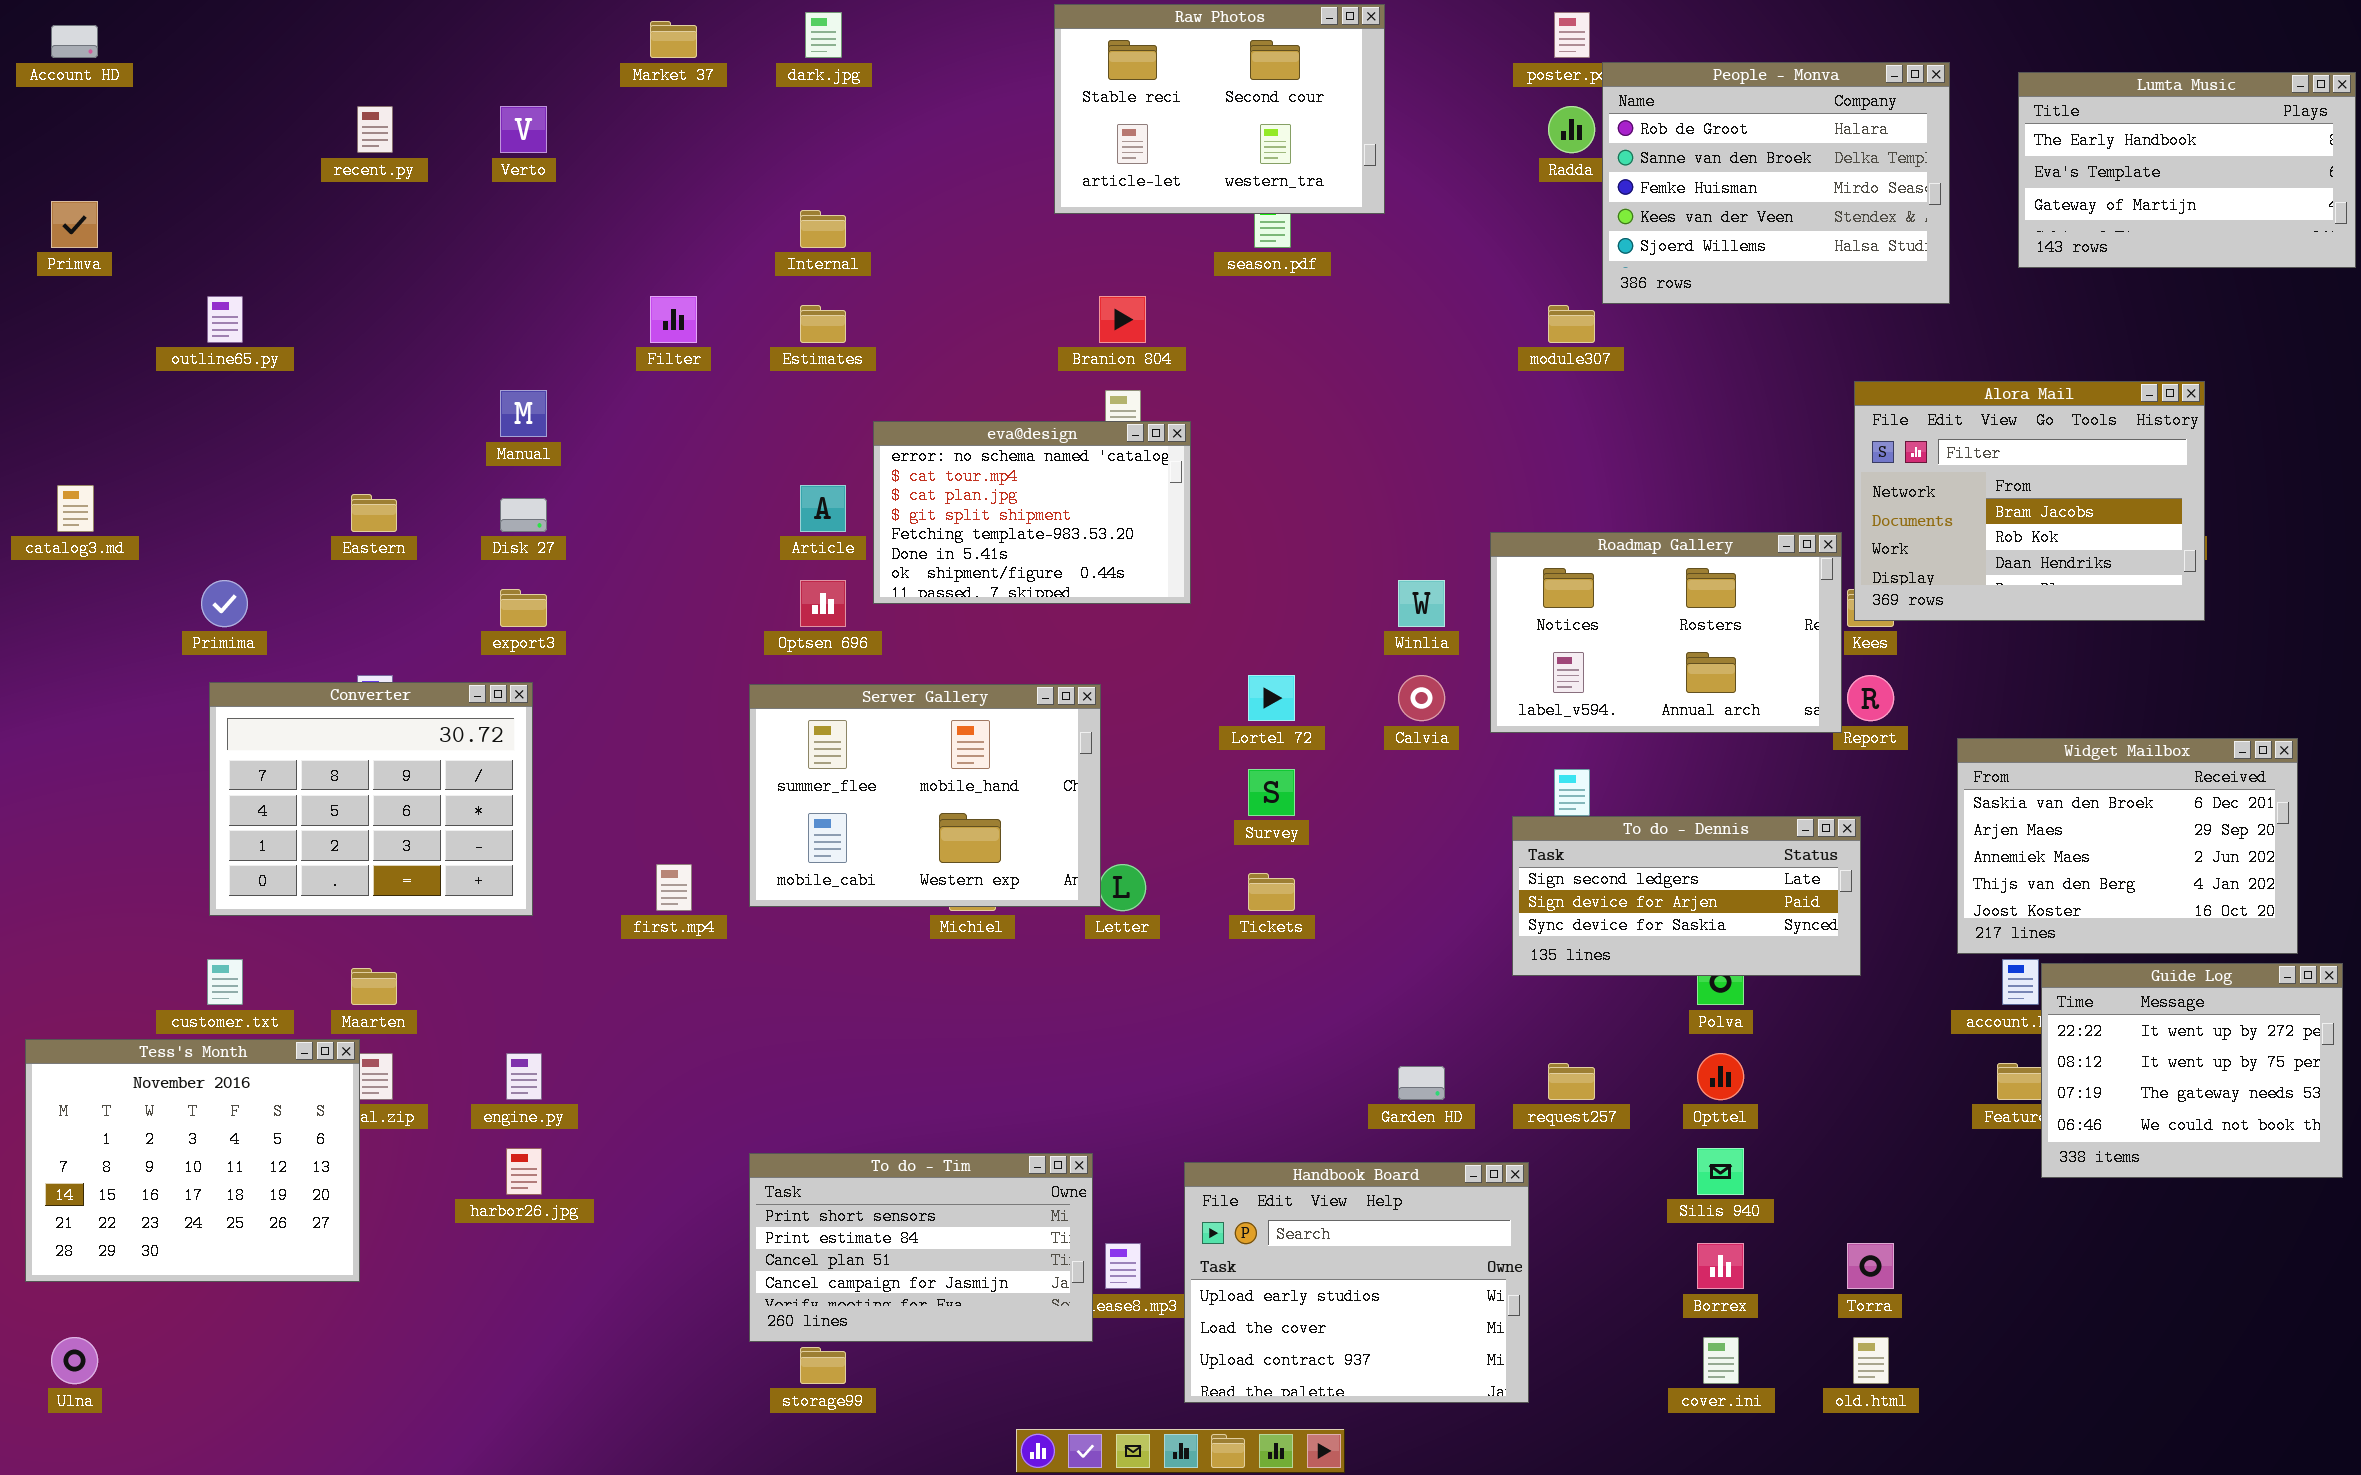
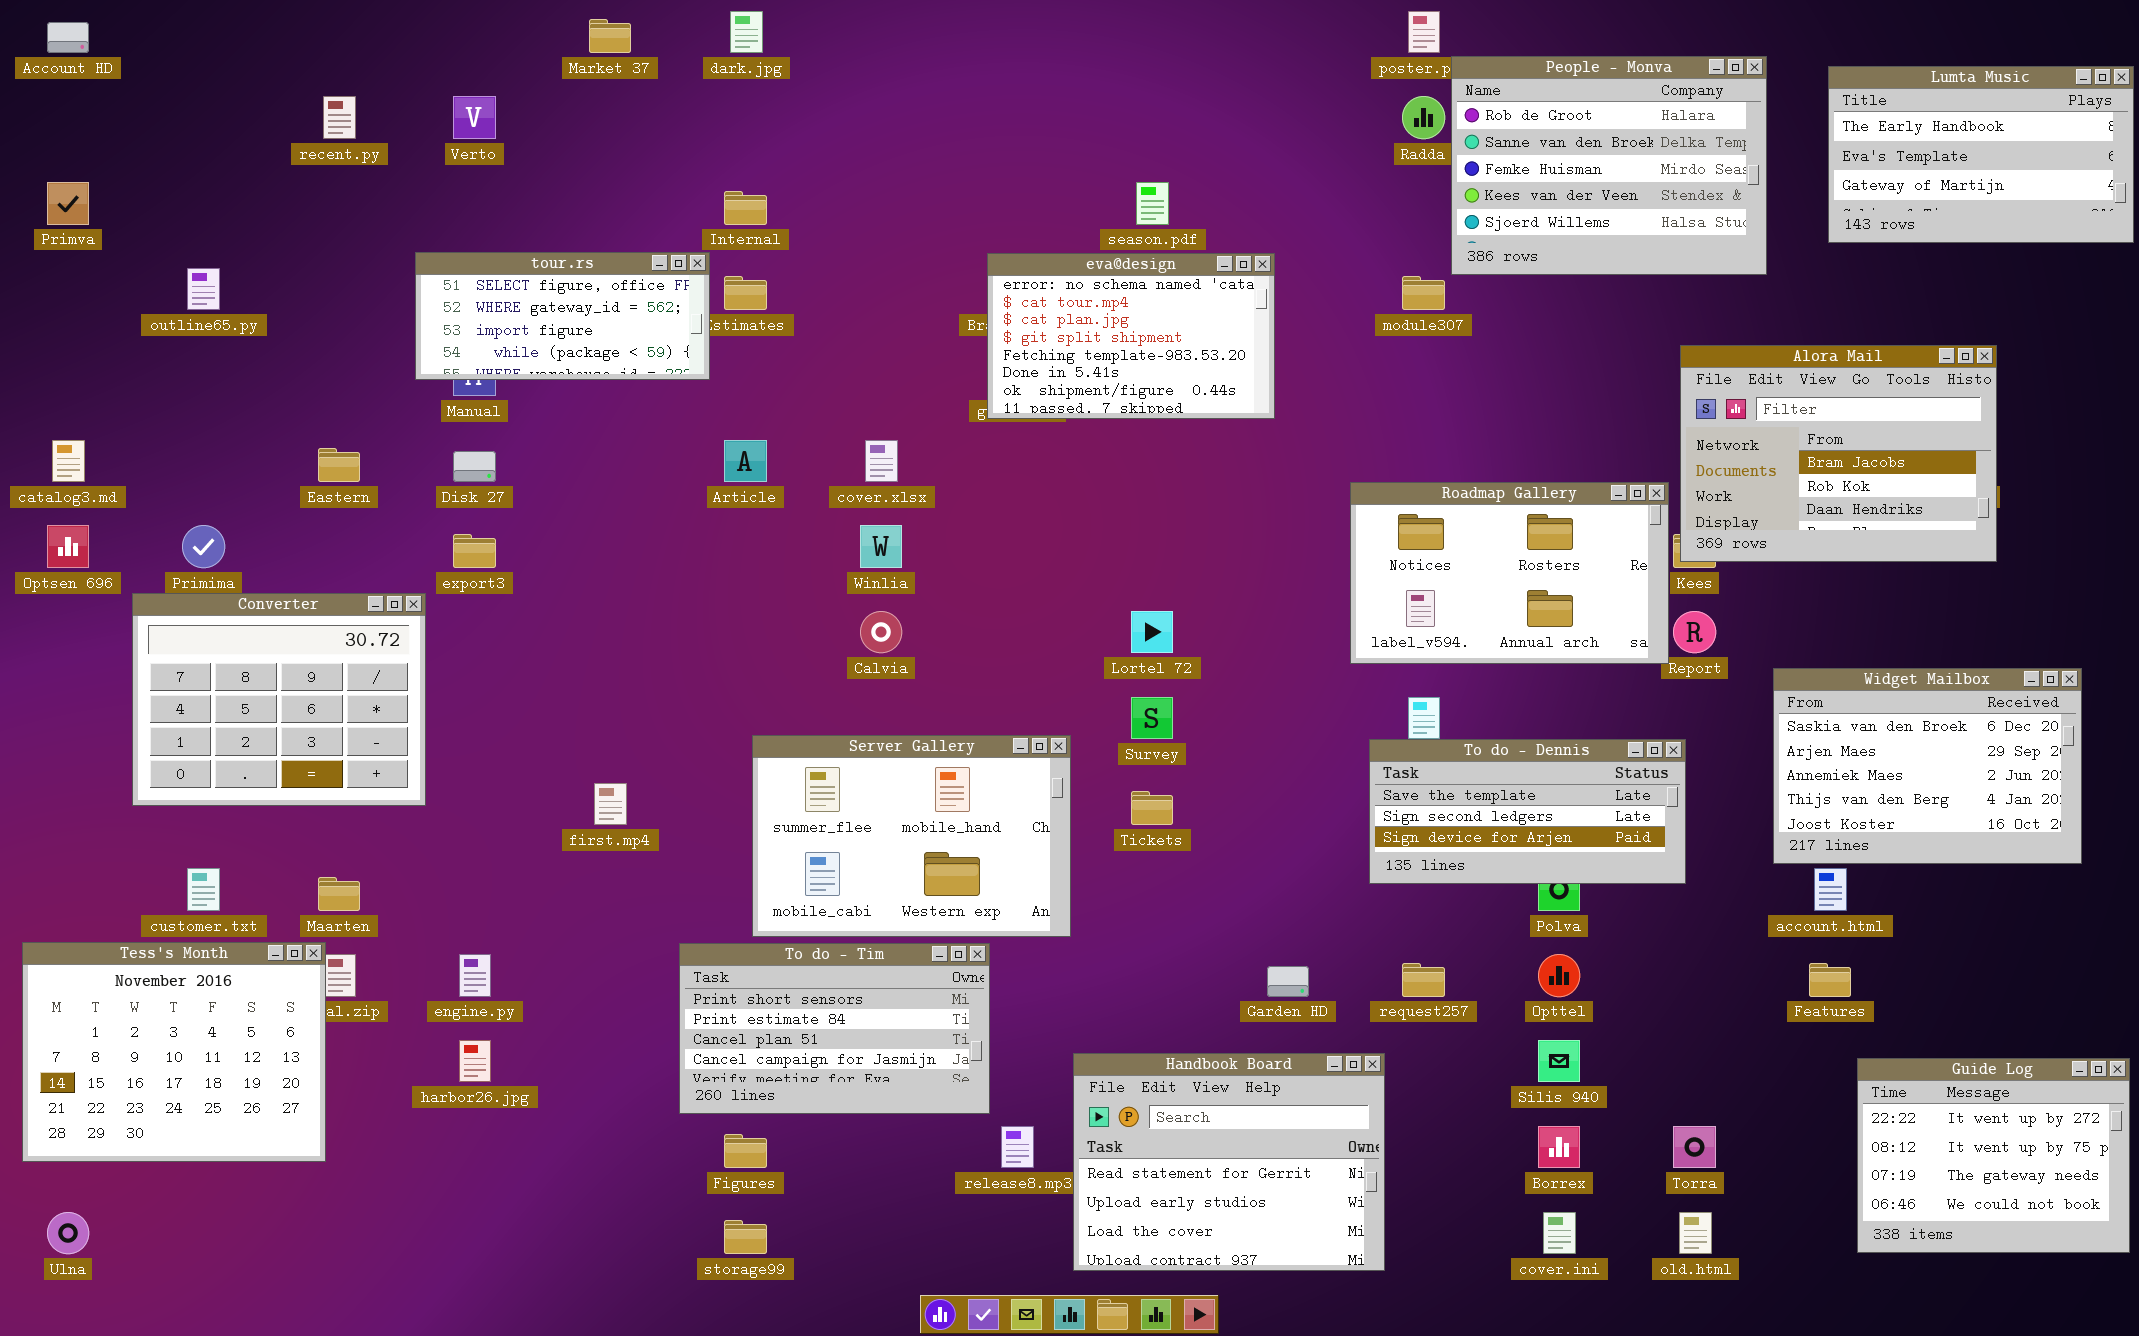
Raw Photos: [1054,4,1385,214] -> none, closed
tour.rs: none -> [415,252,710,380], opened
eva@design: [873,421,1191,604] -> [987,253,1275,419], moved
Optsen 696: [800,580,846,627] -> [47,525,89,568], moved
Winlia: [1398,580,1445,627] -> [860,525,902,568], moved
Calvia: [1398,675,1445,721] -> [860,611,902,653], moved
Converter: [209,682,533,916] -> [132,593,426,806], moved
Server Gallery: [749,684,1101,907] -> [752,735,1071,937], moved
To do - Dennis: [1512,816,1861,976] -> [1369,739,1686,884], scrolled up 1 row
Guide Log: [2041,963,2343,1178] -> [1857,1058,2130,1253], moved
To do - Tim: [749,1153,1093,1342] -> [679,943,990,1114], moved
Handbook Board: [1184,1162,1529,1403] -> [1073,1053,1385,1271], scrolled up 1 row

